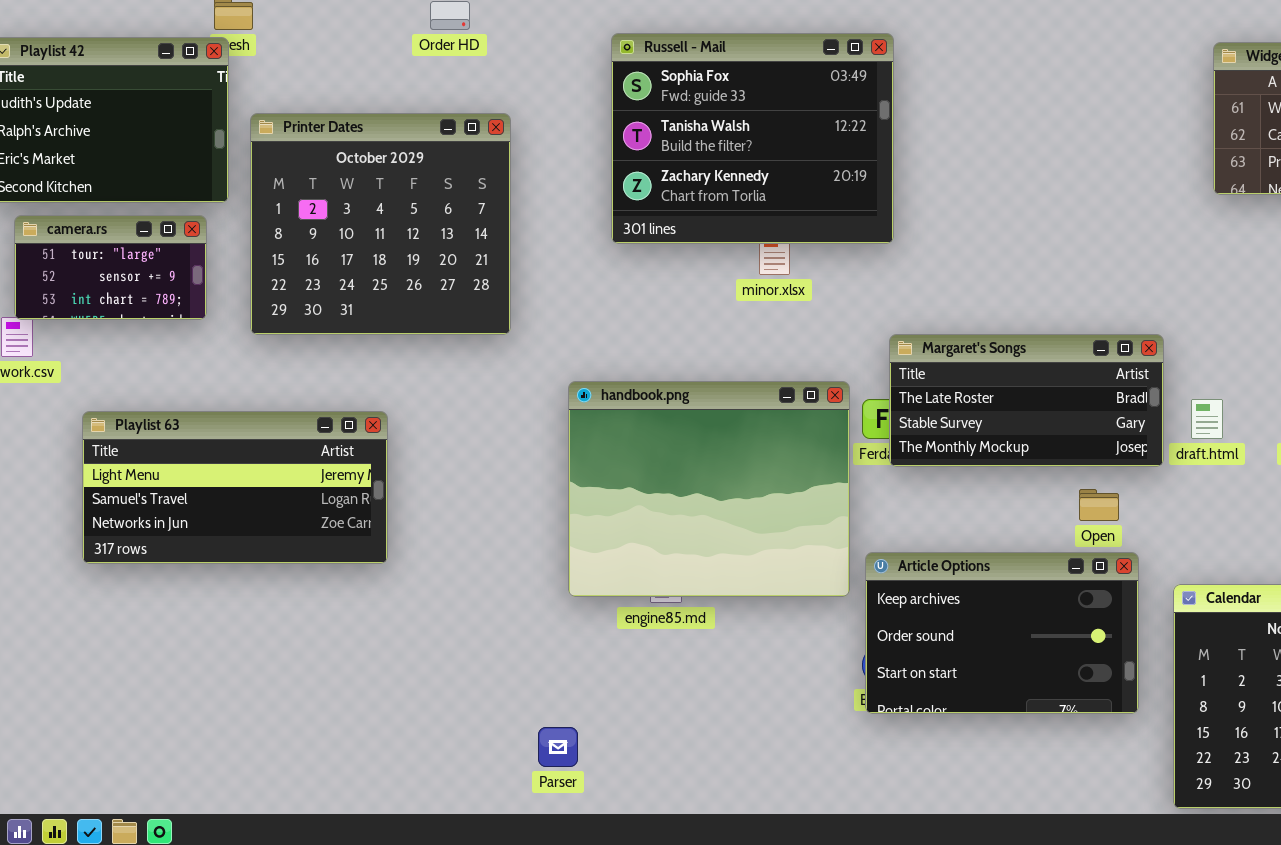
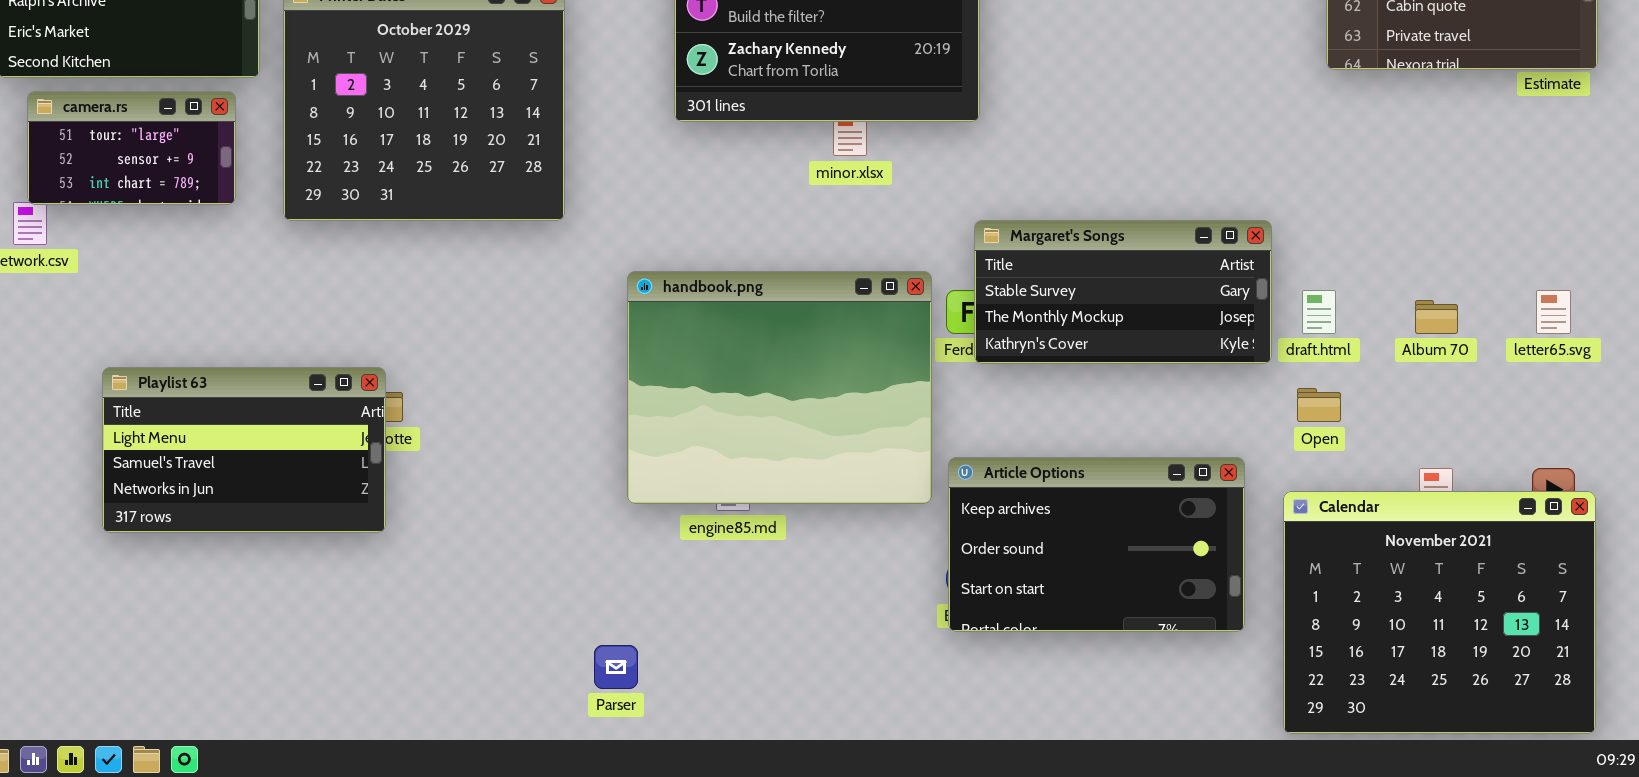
Margaret's Songs: [889,334,1164,467] -> [974,220,1272,364], scrolled down 1 row
Playlist 63: [82,411,388,564] -> [102,367,386,533], moved, resized
Open: [1079,489,1119,521] -> [1297,388,1341,422], moved

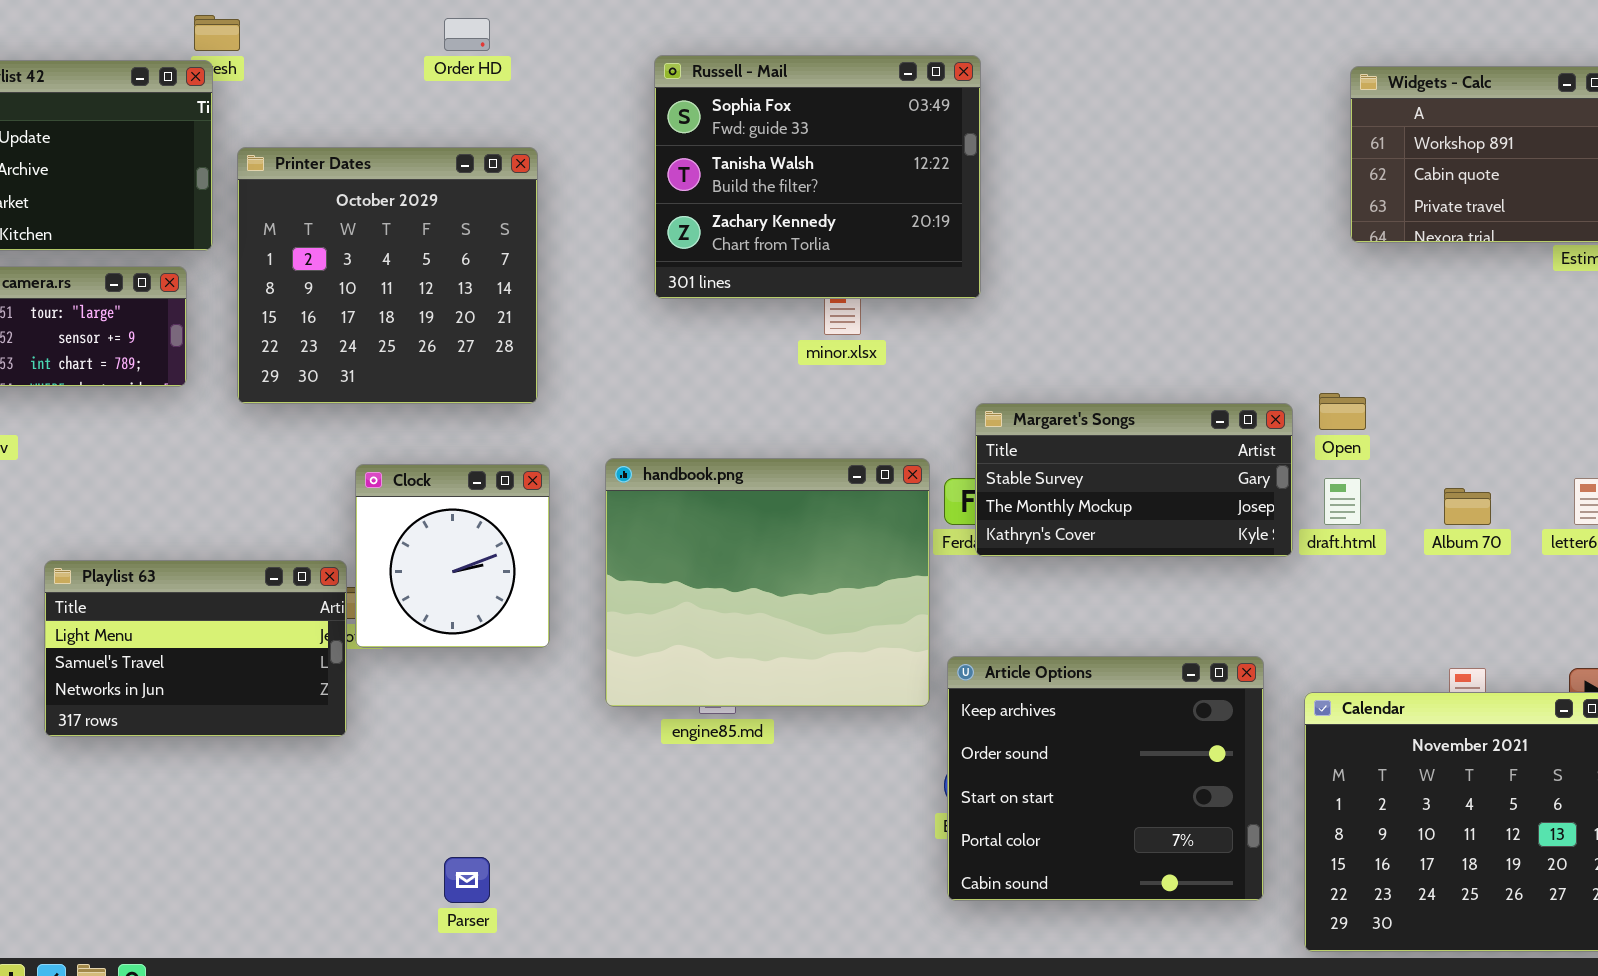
Clock: none -> [355,464,550,648], opened
Open: [1297,388,1341,422] -> [1319,393,1366,430], moved
Article Options: [948,457,1245,632] -> [947,656,1264,901], resized
Parser: [594,645,638,689] -> [444,857,490,903], moved

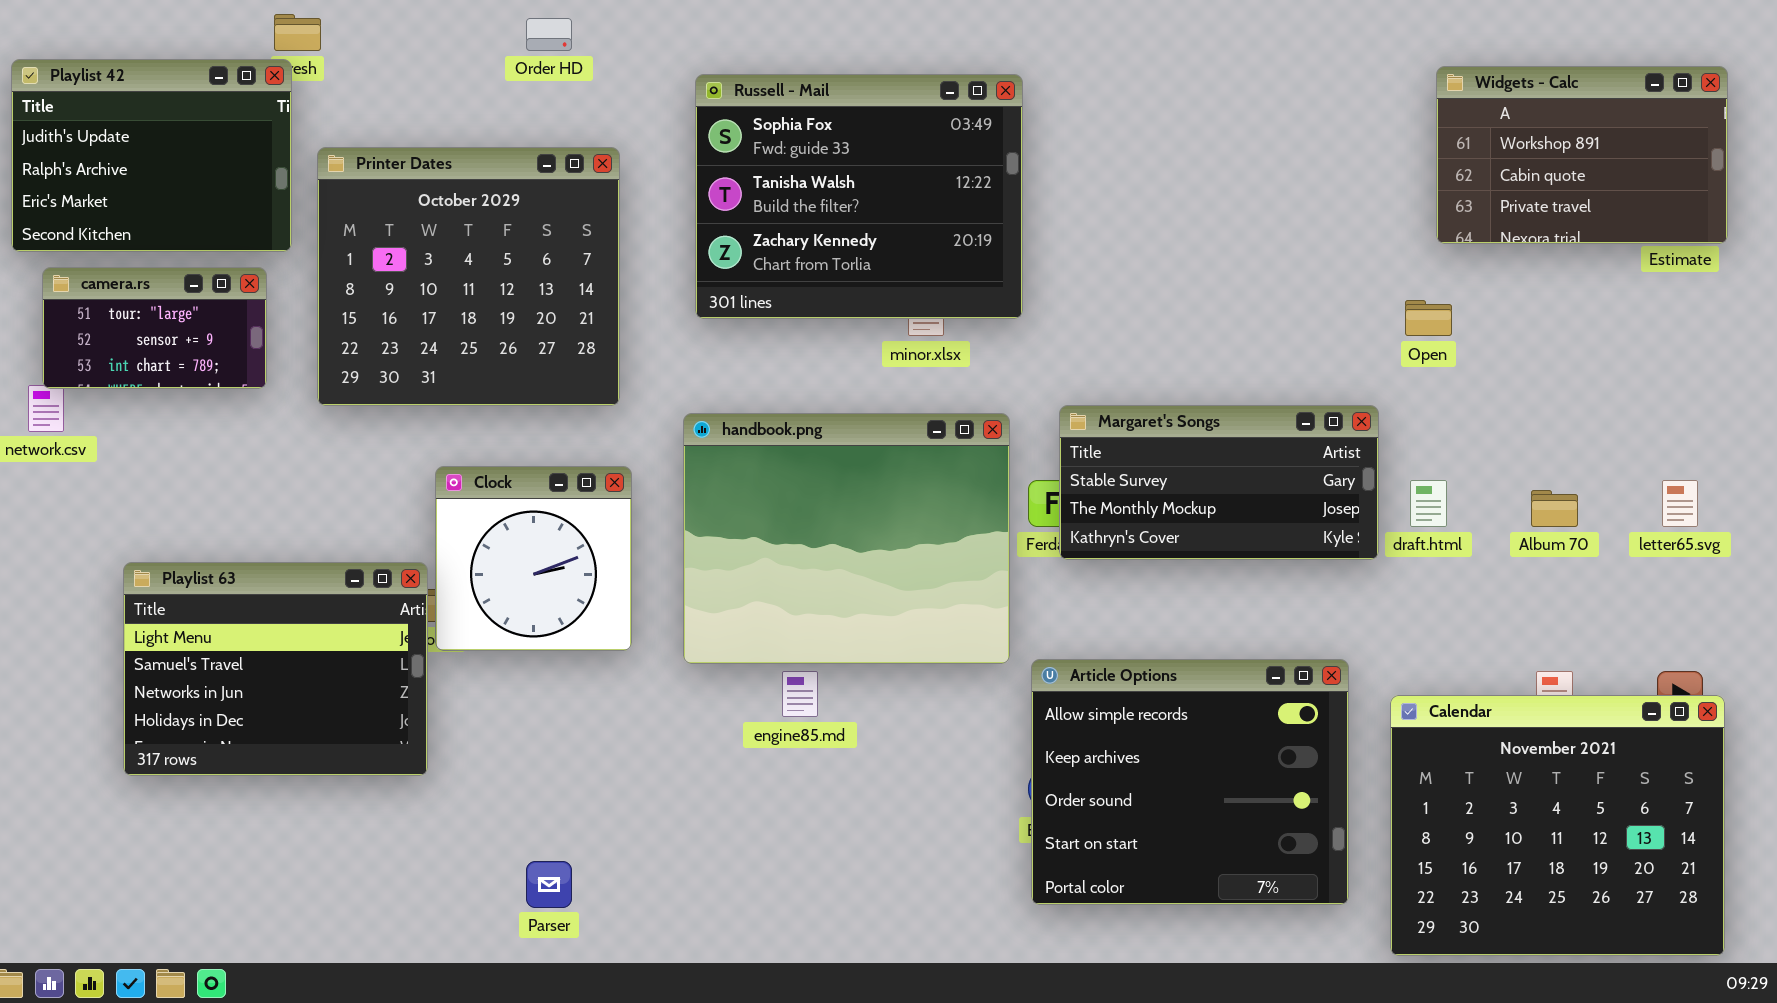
Russell - Mail: [654,55,981,299] -> [695,74,1023,319], moved
Open: [1319,393,1366,430] -> [1405,300,1452,336], moved
handbook.png: [605,458,930,707] -> [683,413,1010,664], moved
Playlist 63: [44,560,347,737] -> [123,562,428,776], resized
Article Options: [947,656,1264,901] -> [1031,659,1349,905], scrolled up 1 row

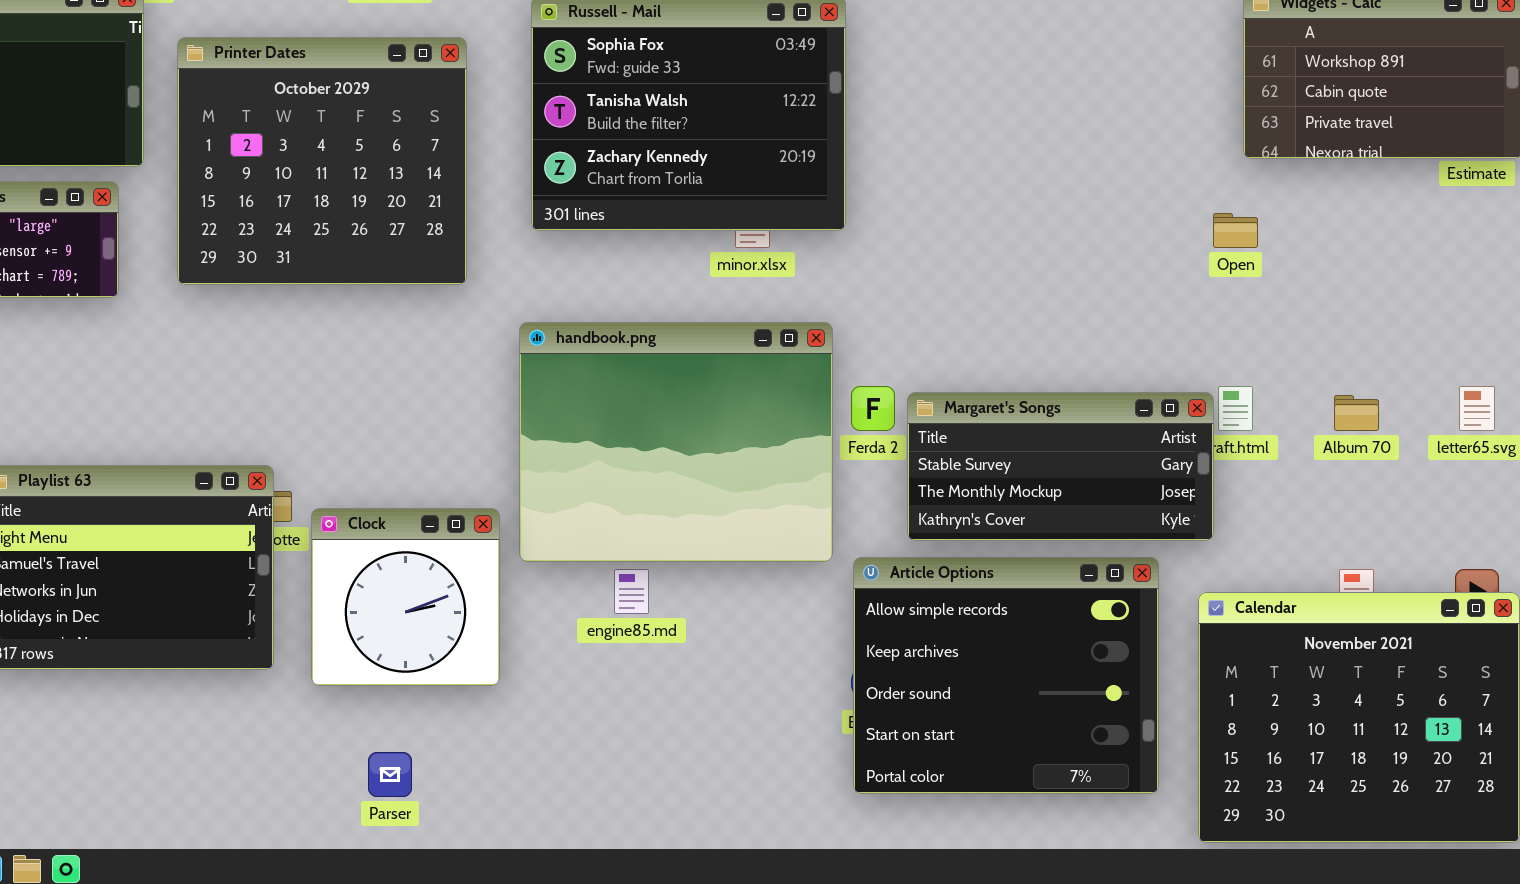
Printer Dates: [317,147,620,406] -> [177,37,467,285], moved
Margaret's Songs: [1059,405,1379,560] -> [907,392,1214,541], moved
Clock: [435,466,632,651] -> [311,508,500,686], moved

